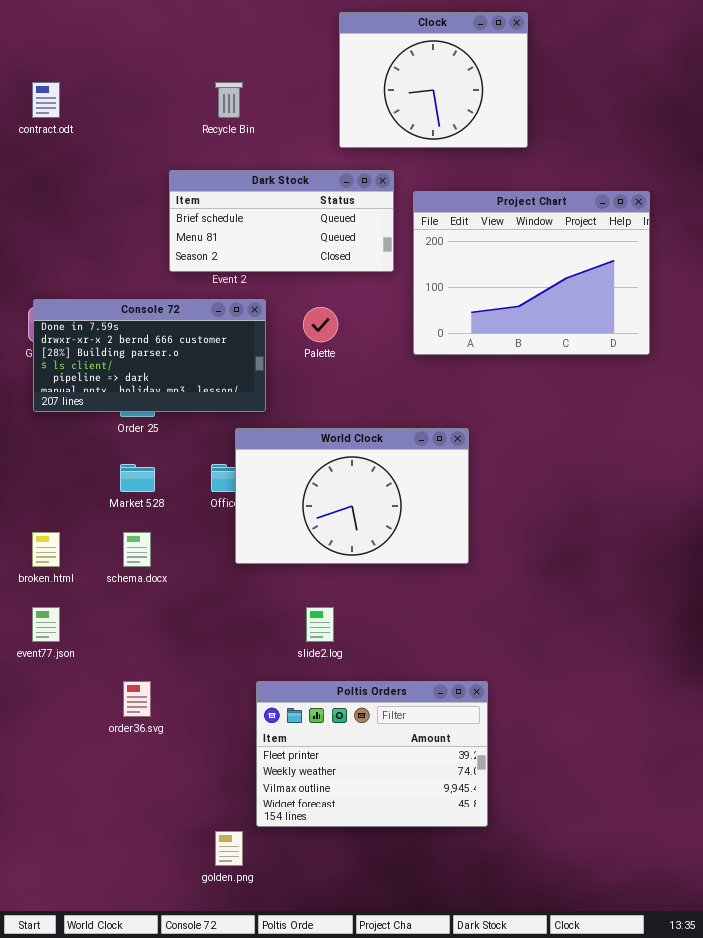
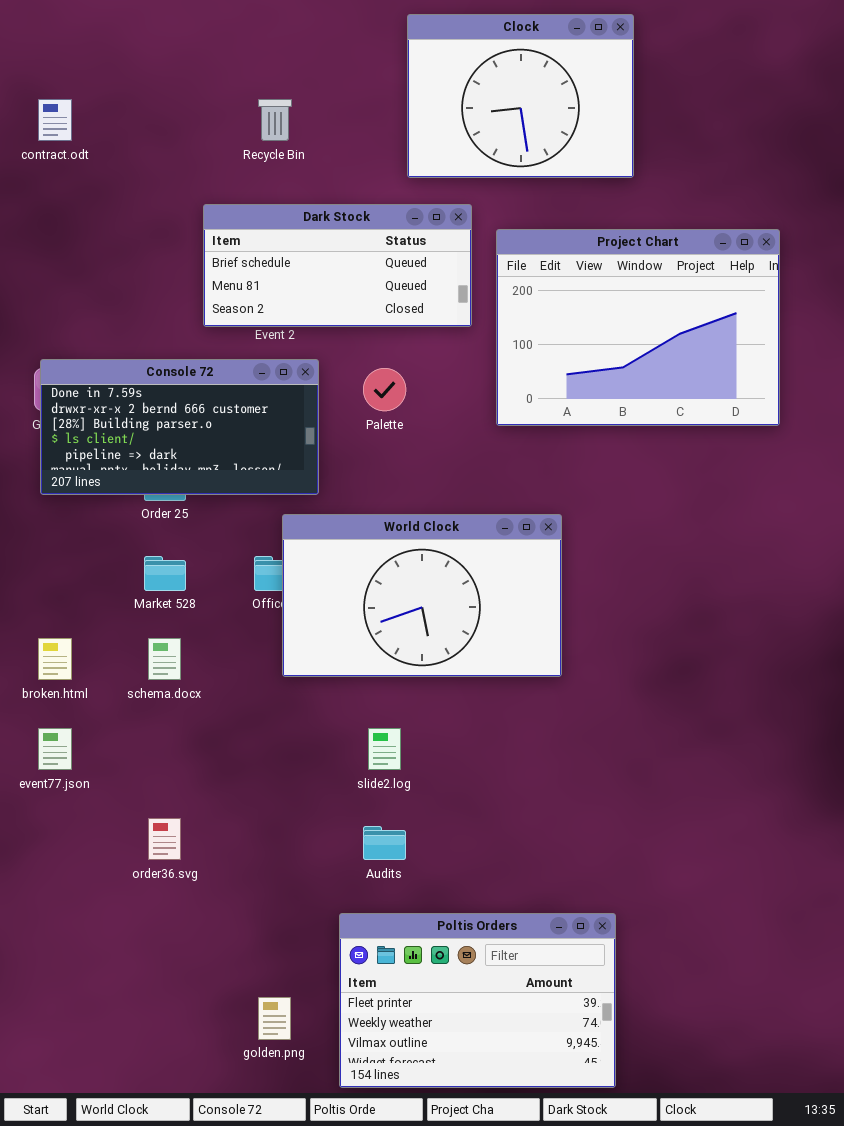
Poltis Orders: [256,681,488,827] -> [339,913,616,1088], moved

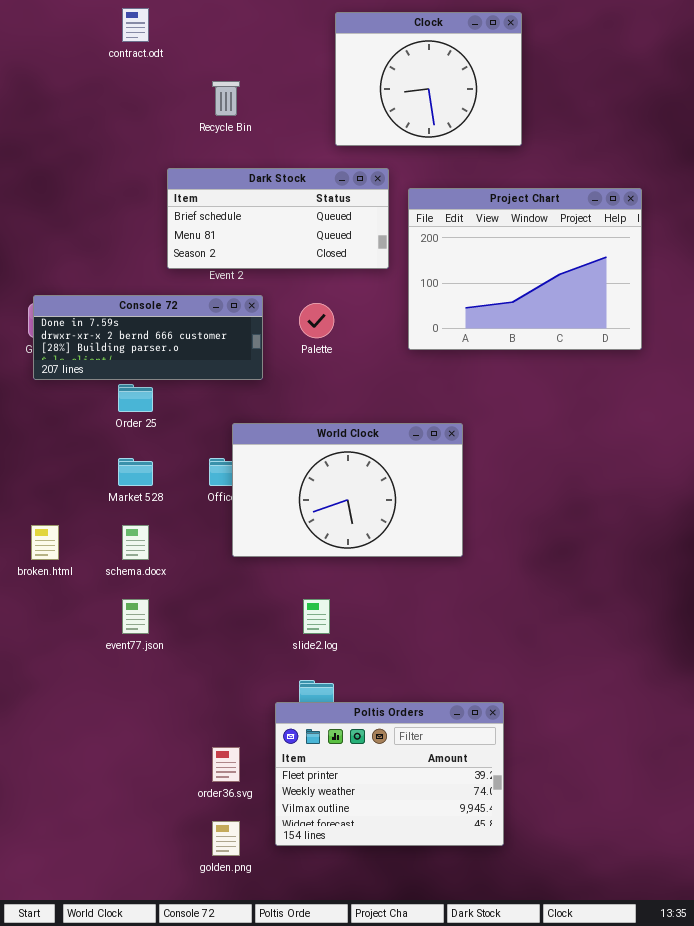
contract.odt: [38,99,72,141] -> [122,8,149,42], moved
Console 72: [40,359,319,495] -> [33,295,263,380], resized
event77.json: [38,728,72,770] -> [122,599,149,634], moved
order36.svg: [148,818,181,860] -> [212,747,240,782], moved
Poltis Orders: [339,913,616,1088] -> [275,702,504,846], moved

